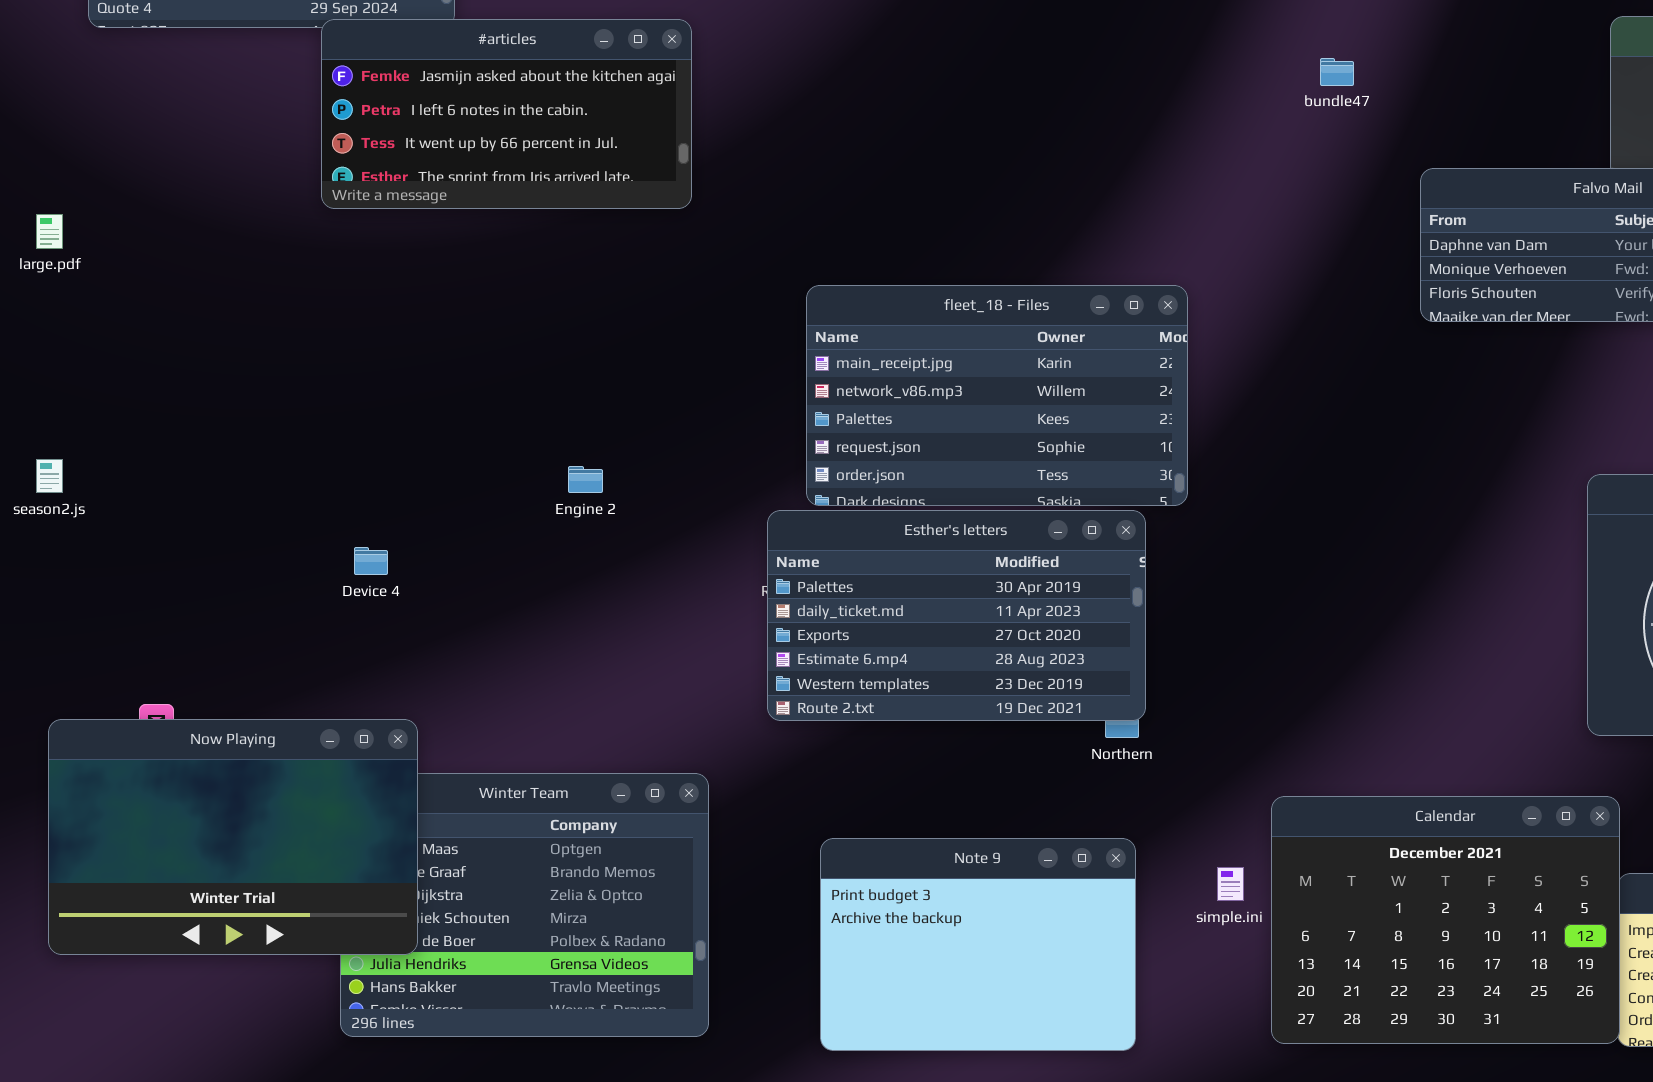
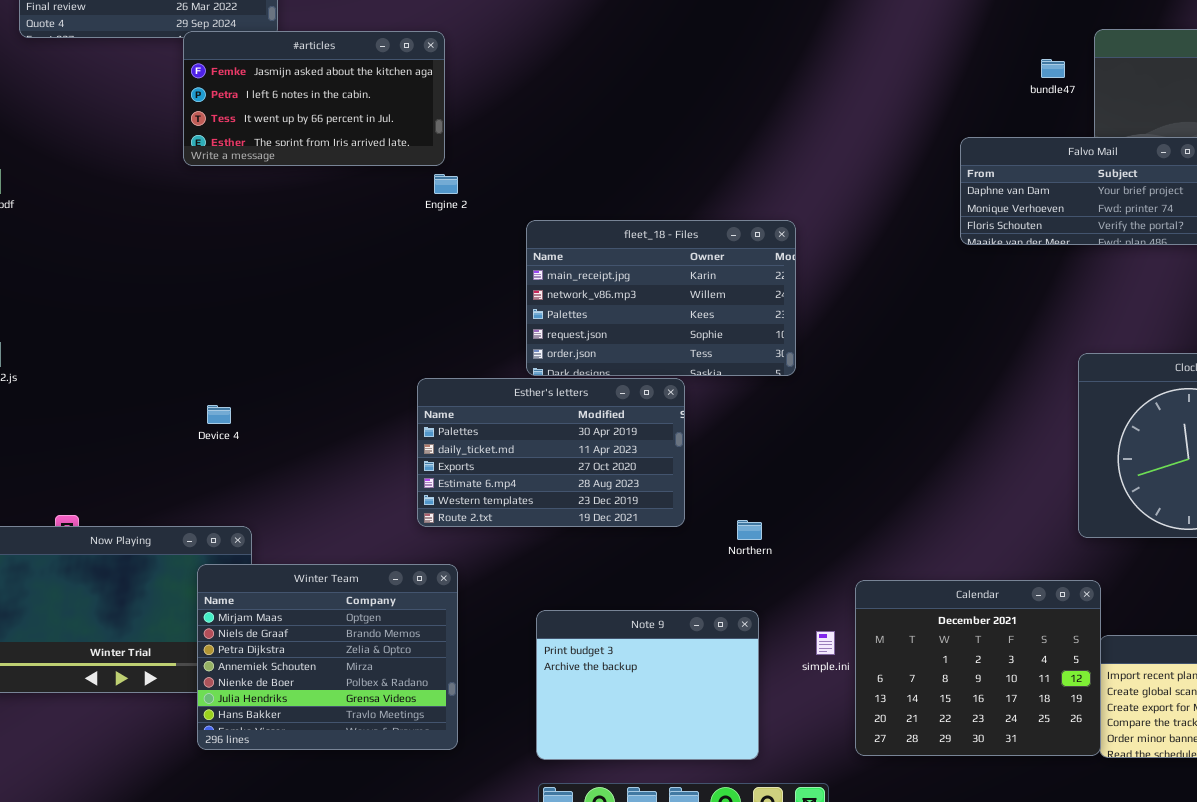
bundle47: [1320,58,1354,86] -> [1041,59,1065,78], moved
Engine 2: [568,466,603,493] -> [434,174,458,194], moved
Esther's letters: [767,510,1146,721] -> [417,378,685,527], moved
Winter Team: [340,773,709,1037] -> [197,564,458,750], raised

